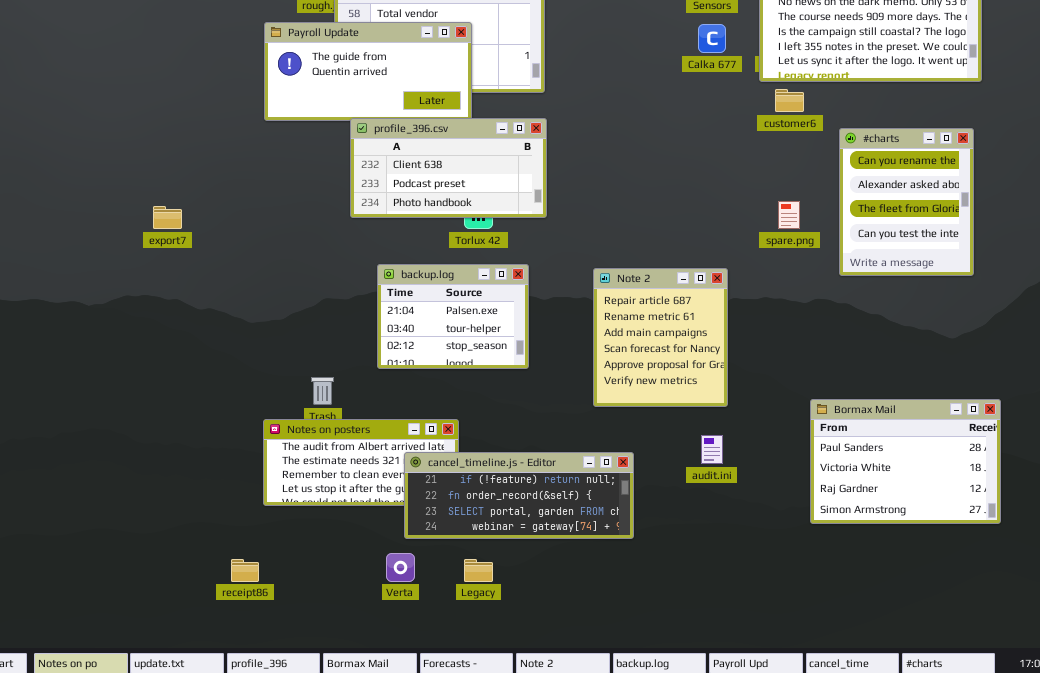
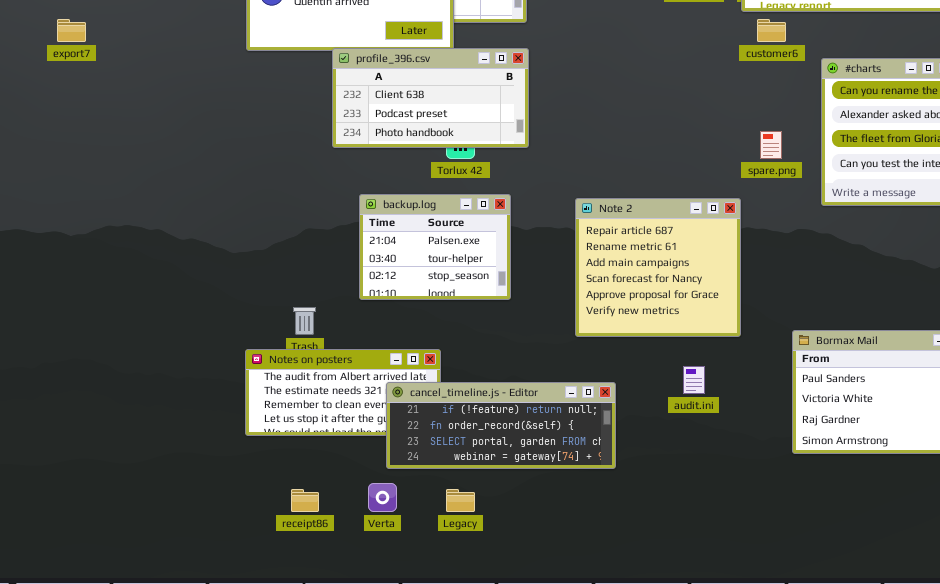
export7: [153,206,182,229] -> [57,19,86,42], moved
Note 2: [593,268,728,407] -> [575,198,741,337], resized
receipt86: [231,559,259,582] -> [291,489,319,512], moved

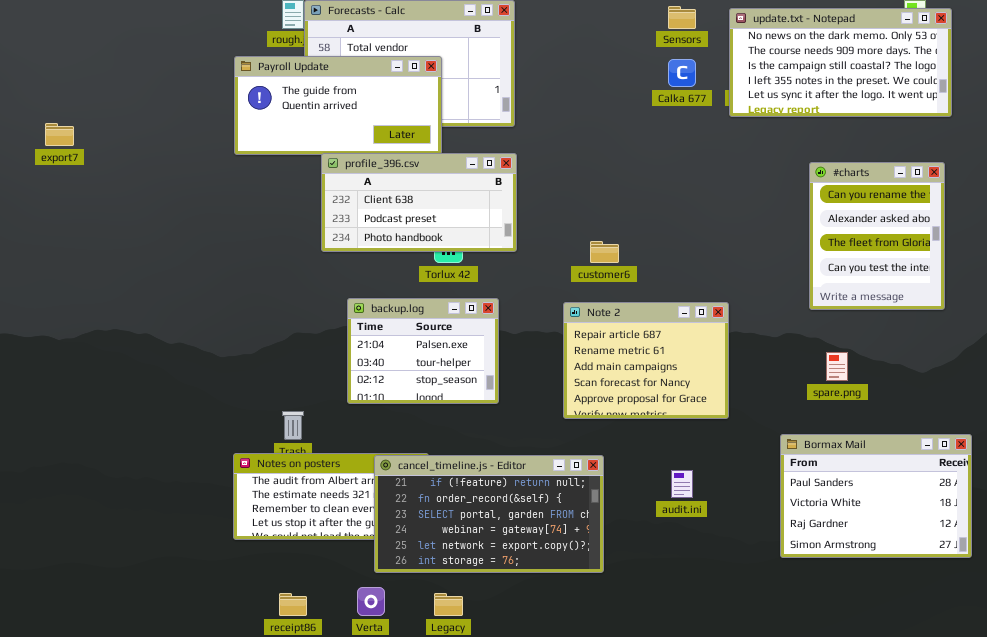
customer6: [757,19,786,42] -> [590,241,619,263], moved
spare.png: [760,131,782,159] -> [826,352,848,381], moved
Note 2: [575,198,741,337] -> [563,302,729,419], resized
cancel_timeline.js - Editor: [386,382,616,469] -> [374,455,604,573], resized

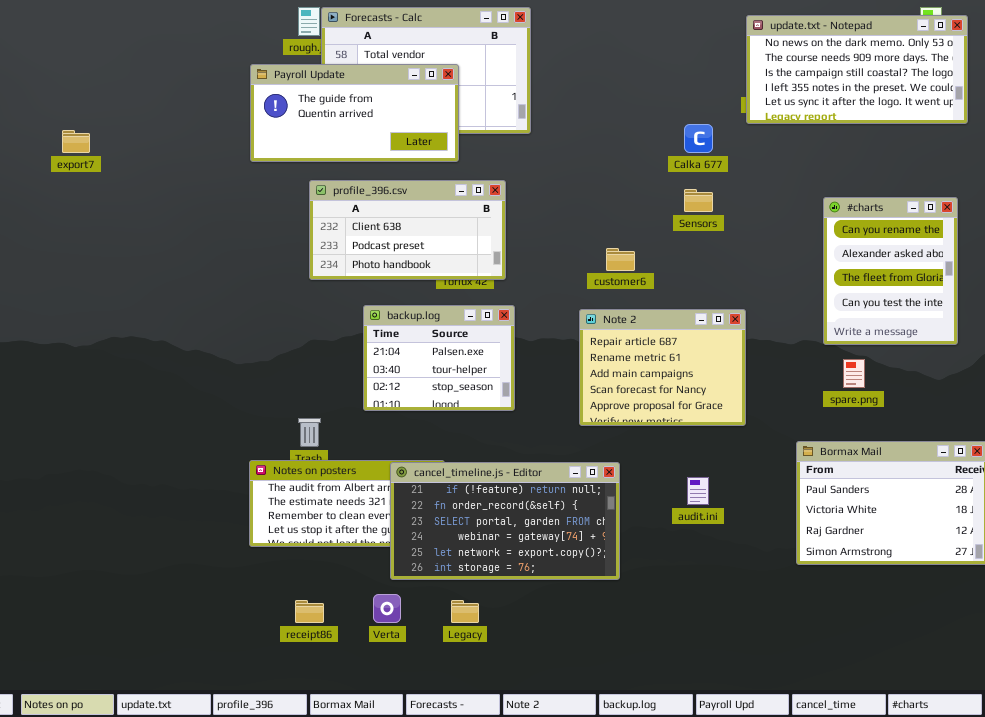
Sensors: [668,6,696,29] -> [684,189,713,212], moved
Calka 677: [668,59,696,87] -> [684,124,713,153], moved
profile_396.csv: [321,153,517,252] -> [309,180,506,280], moved
#charts: [809,162,945,310] -> [823,197,958,345], moved

